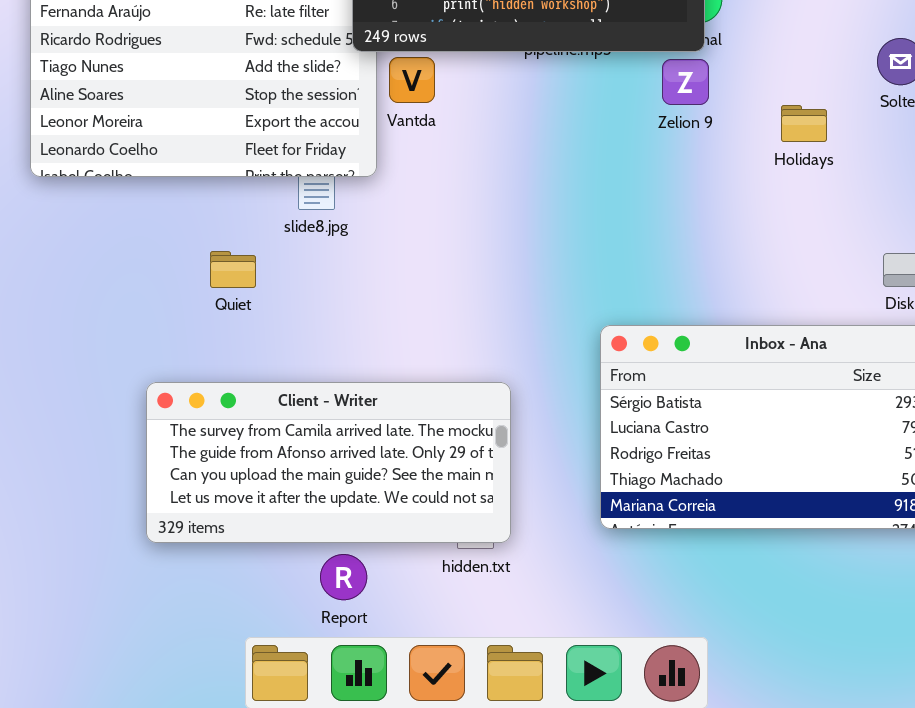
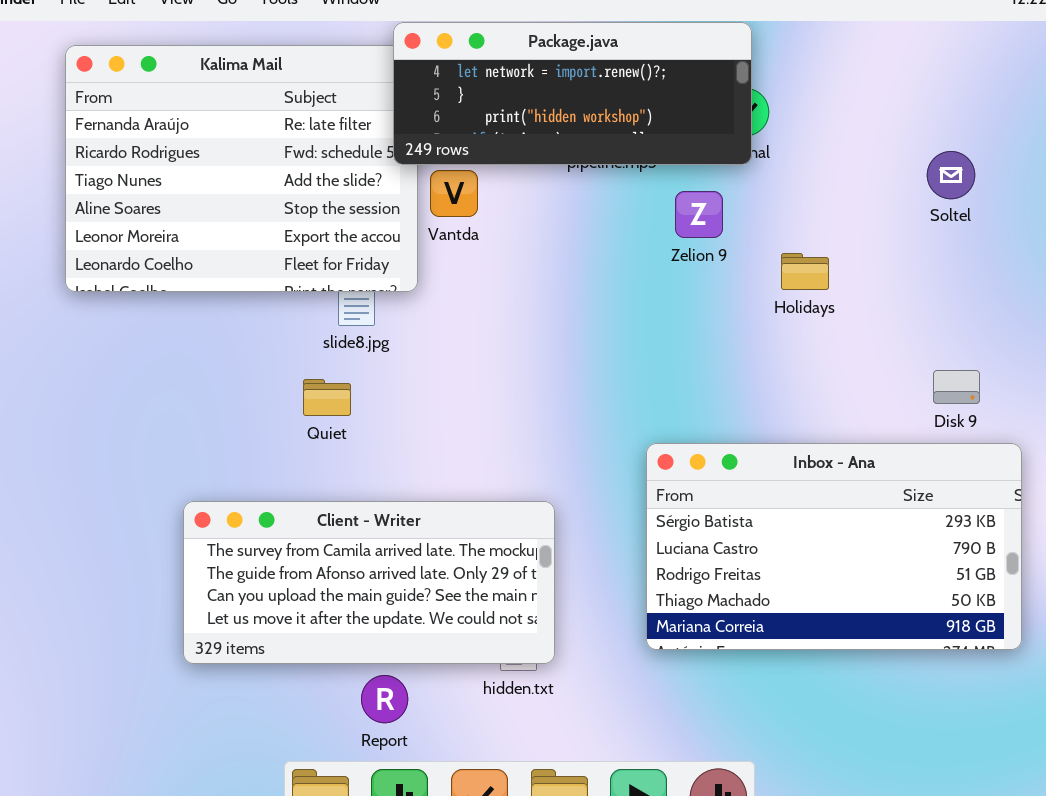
Zelion 9: [662,59,709,105] -> [675,191,723,238], moved
Holidays: [781,105,827,142] -> [781,253,829,290], moved
Quiet: [210,251,256,288] -> [303,379,351,416], moved

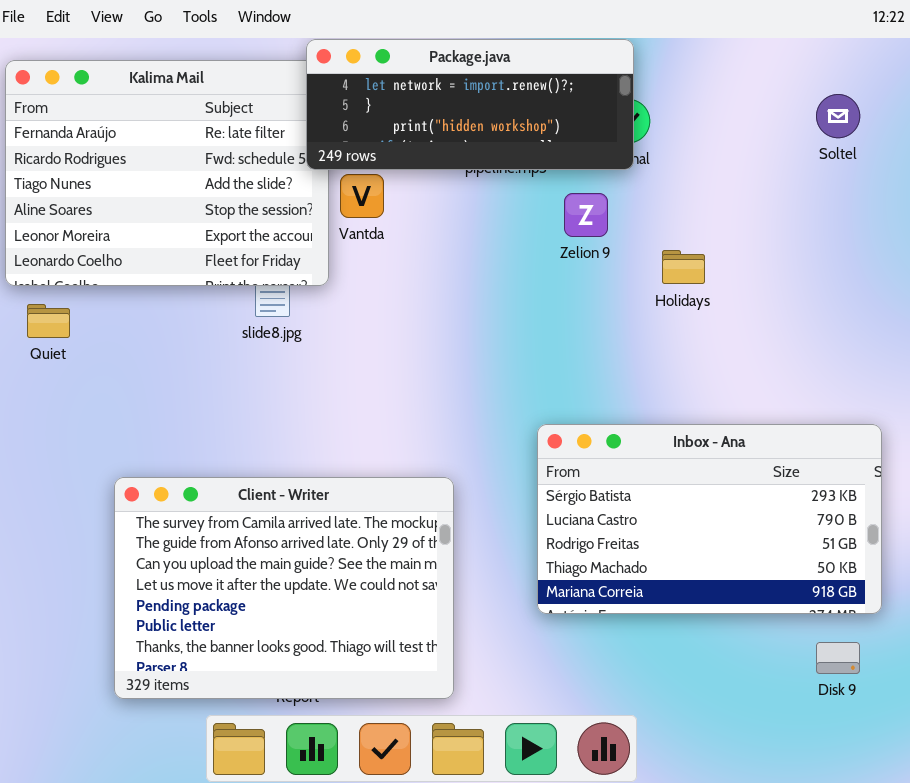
Soltel: [927,151,975,199] -> [816,94,860,138], moved
Disk 9: [933,370,980,404] -> [816,642,860,674], moved
Quiet: [303,379,351,416] -> [27,304,70,338], moved
Client - Writer: [183,501,555,664] -> [114,477,454,699], resized

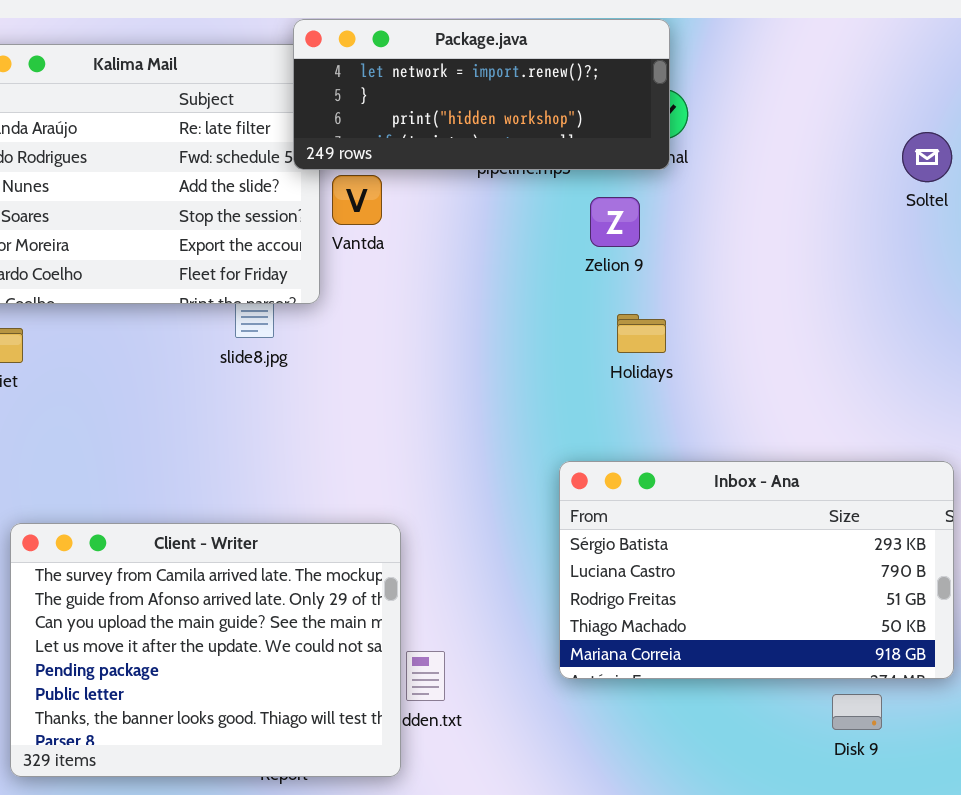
Soltel: [816,94,860,138] -> [902,132,952,182], moved
Holidays: [662,250,705,284] -> [617,314,666,353], moved
Client - Writer: [114,477,454,699] -> [10,523,401,777], moved
Disk 9: [816,642,860,674] -> [832,694,882,730], moved

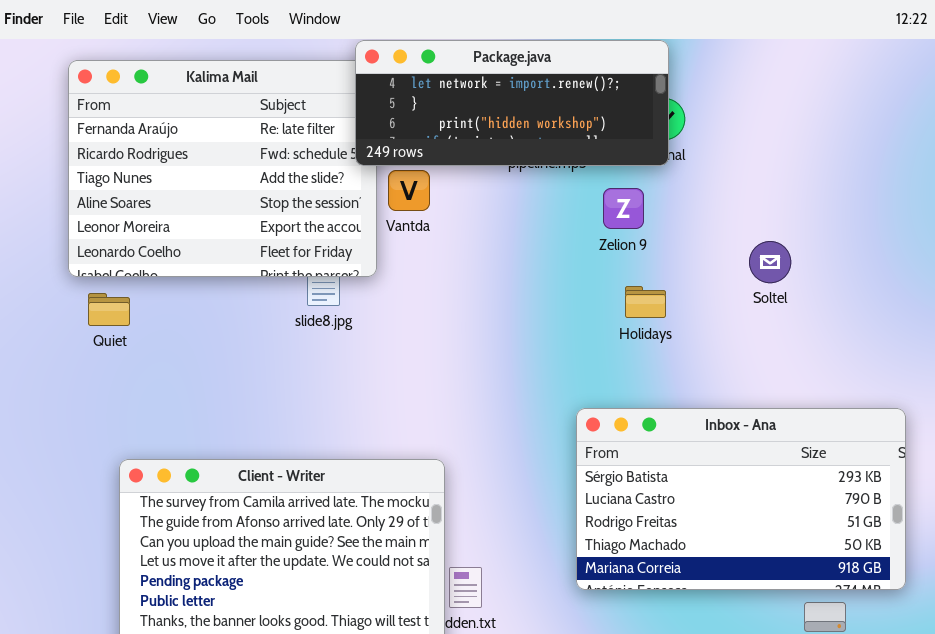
Soltel: [902,132,952,182] -> [749,241,791,283], moved

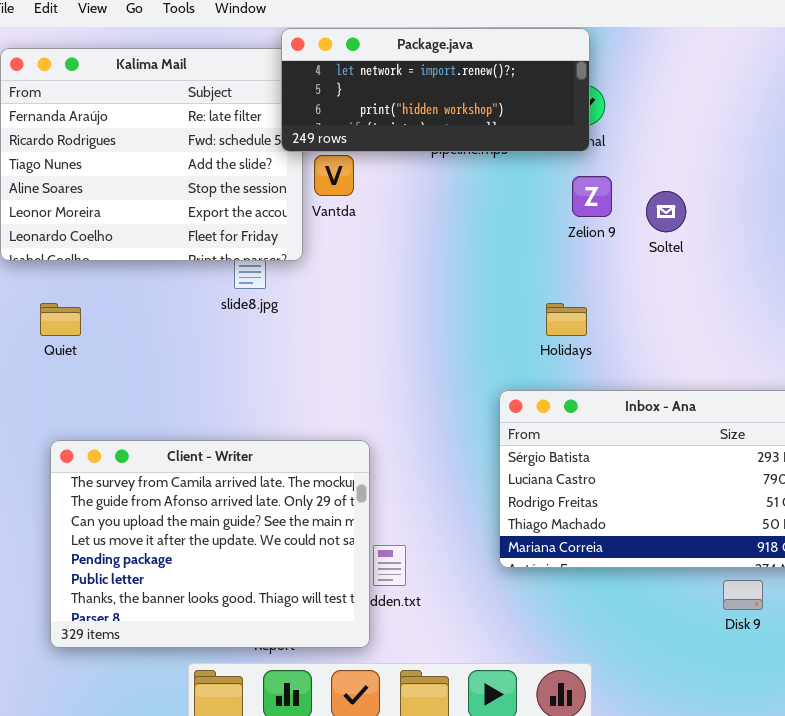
Zelion 9: [603,188,644,229] -> [572,176,612,217], moved
Soltel: [749,241,791,283] -> [646,191,686,232], moved
Holidays: [625,286,666,318] -> [546,303,587,336], moved
Quiet: [88,293,130,326] -> [40,303,81,336], moved

